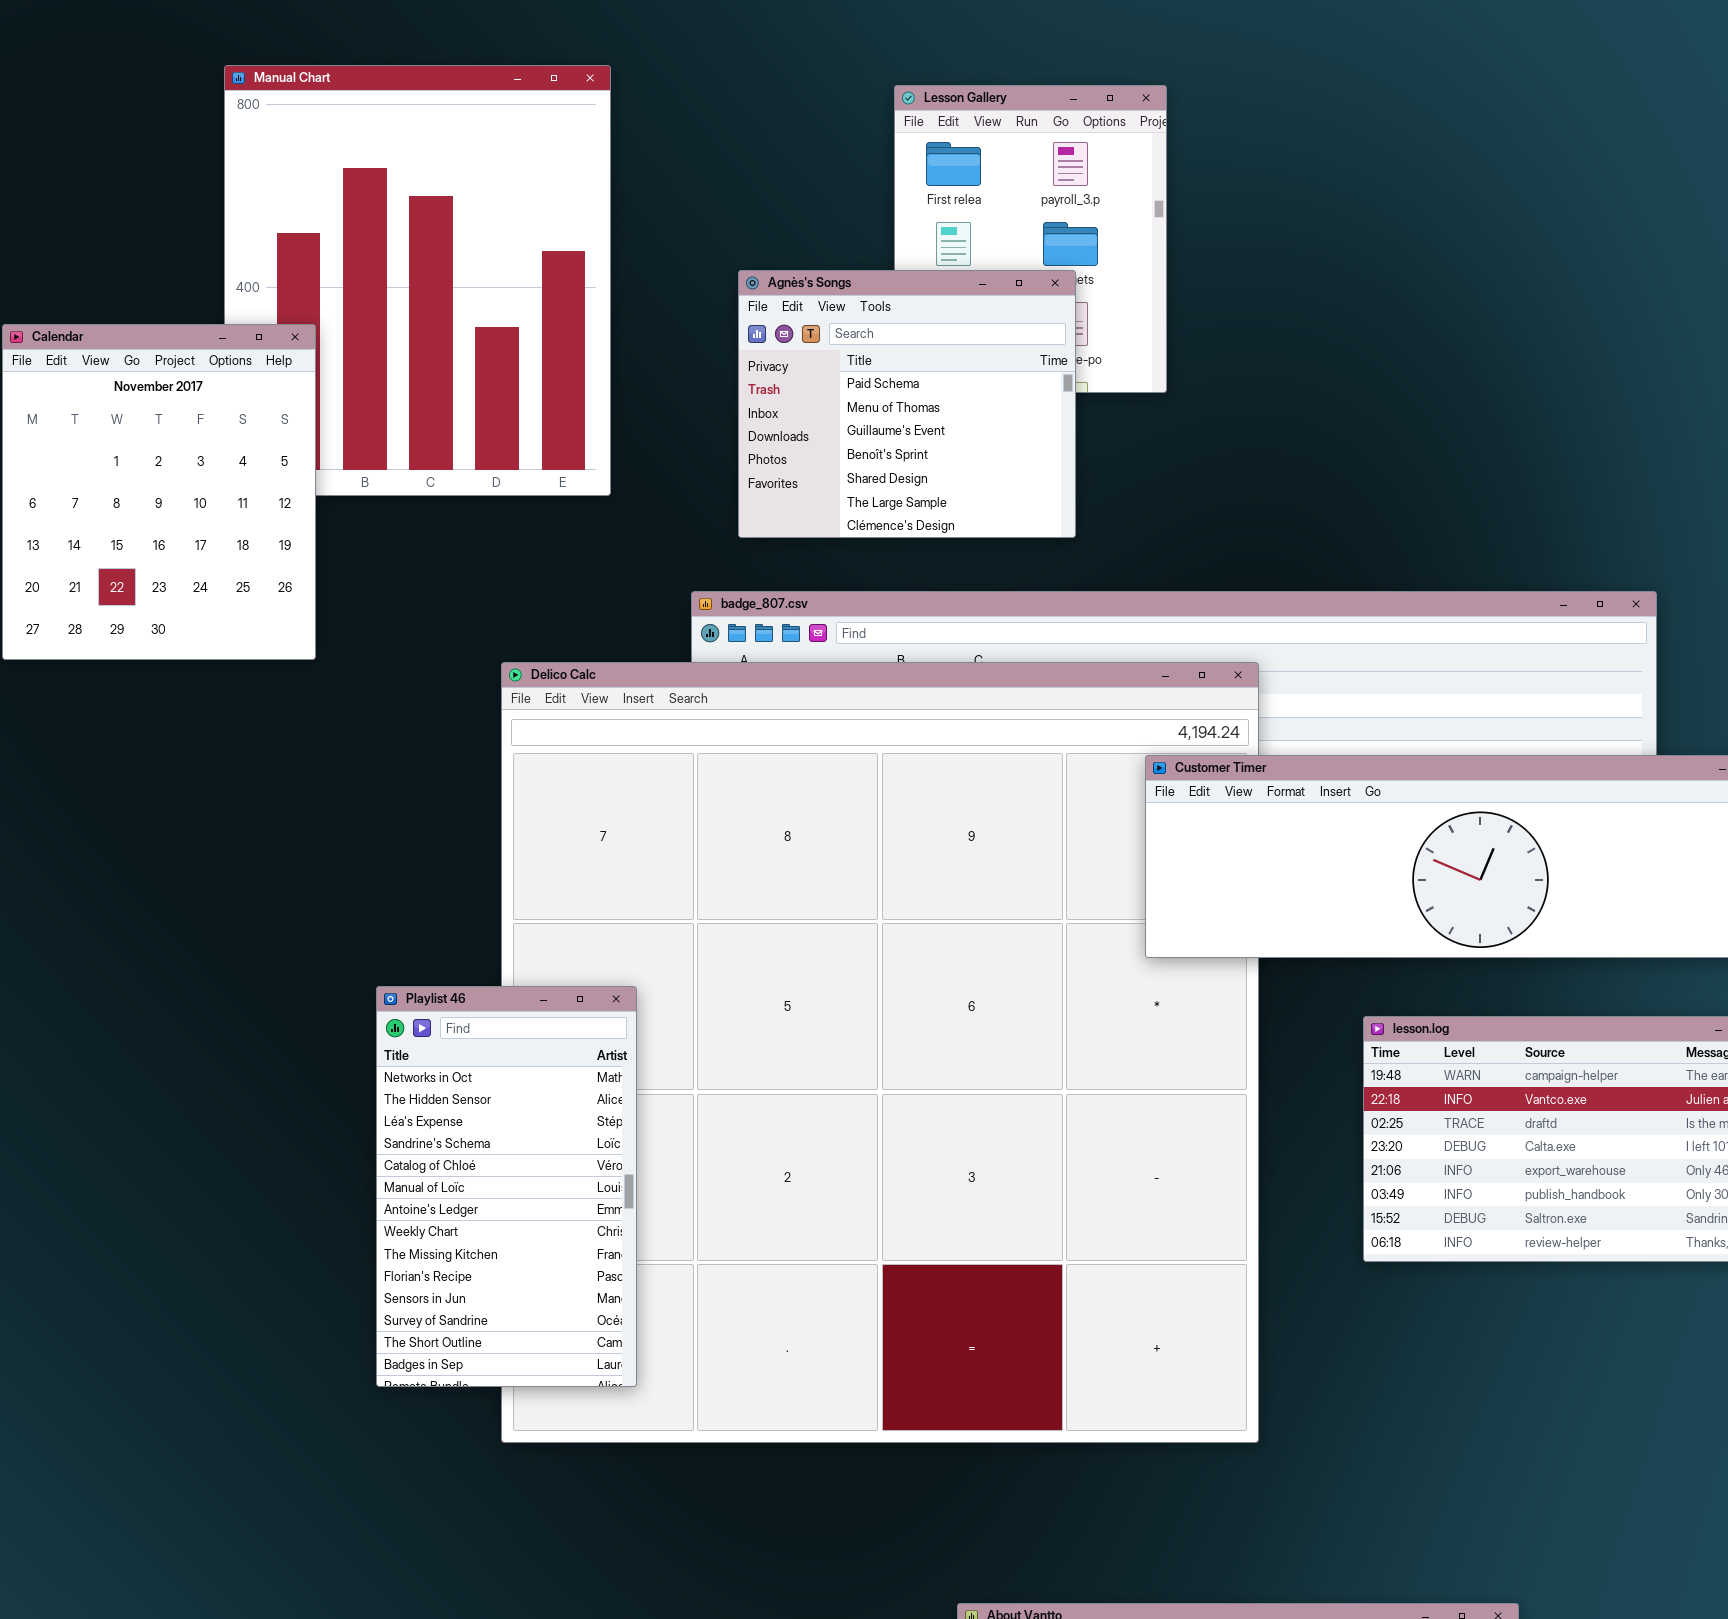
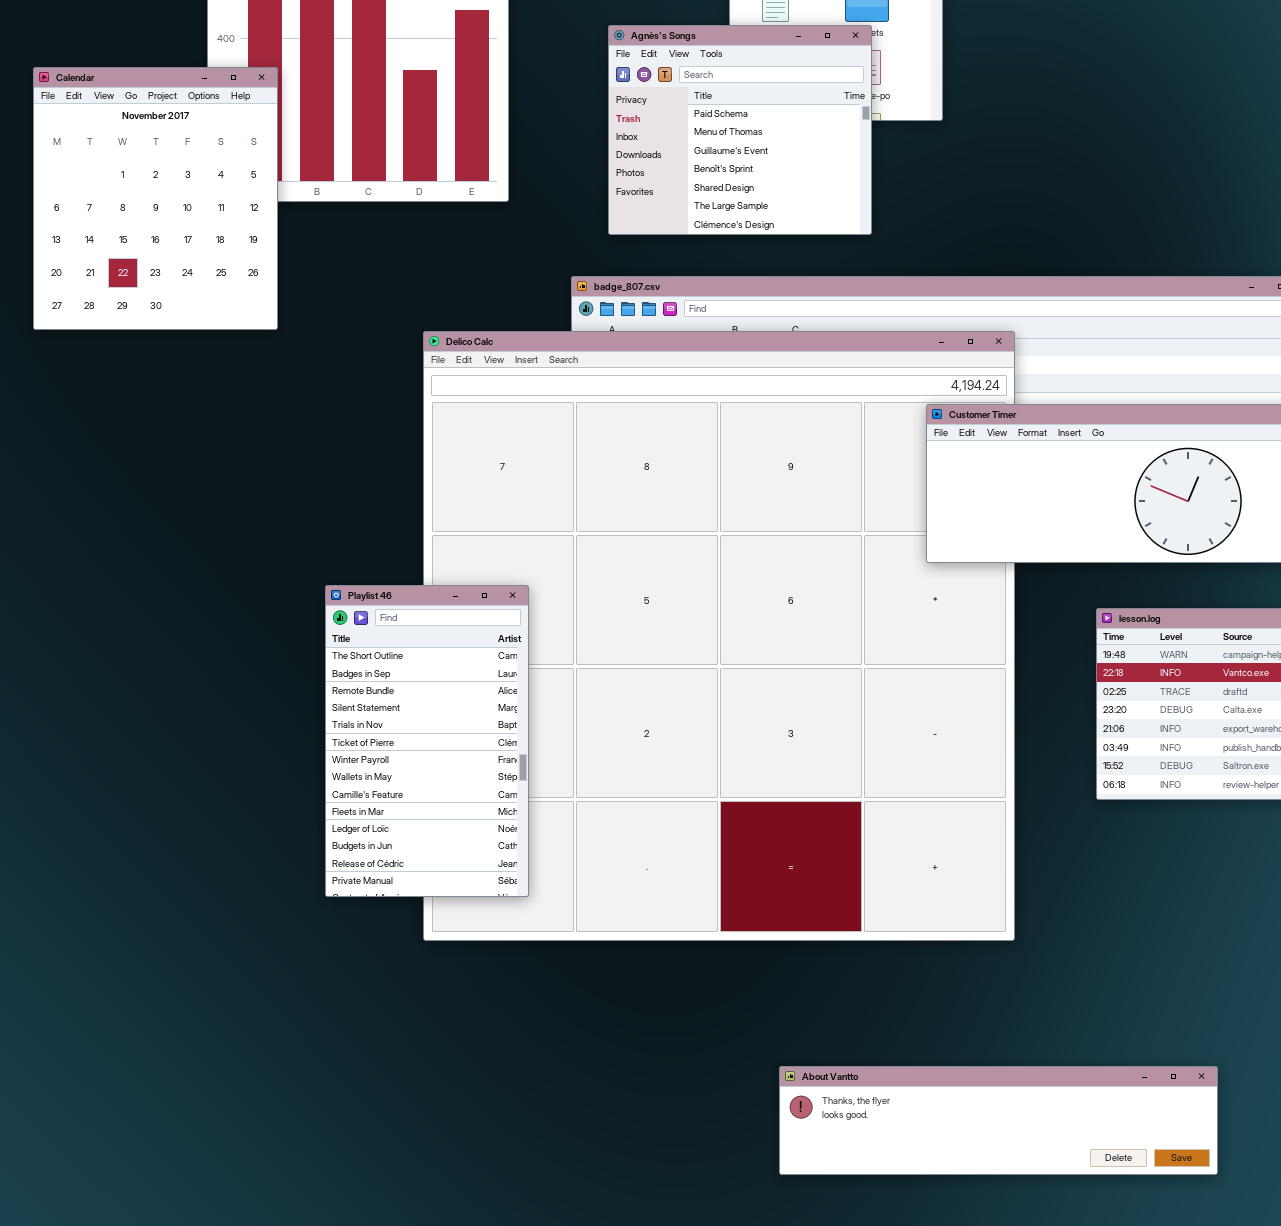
Playlist 46: [376,986,637,1387] -> [325,585,529,897], scrolled down 12 rows

